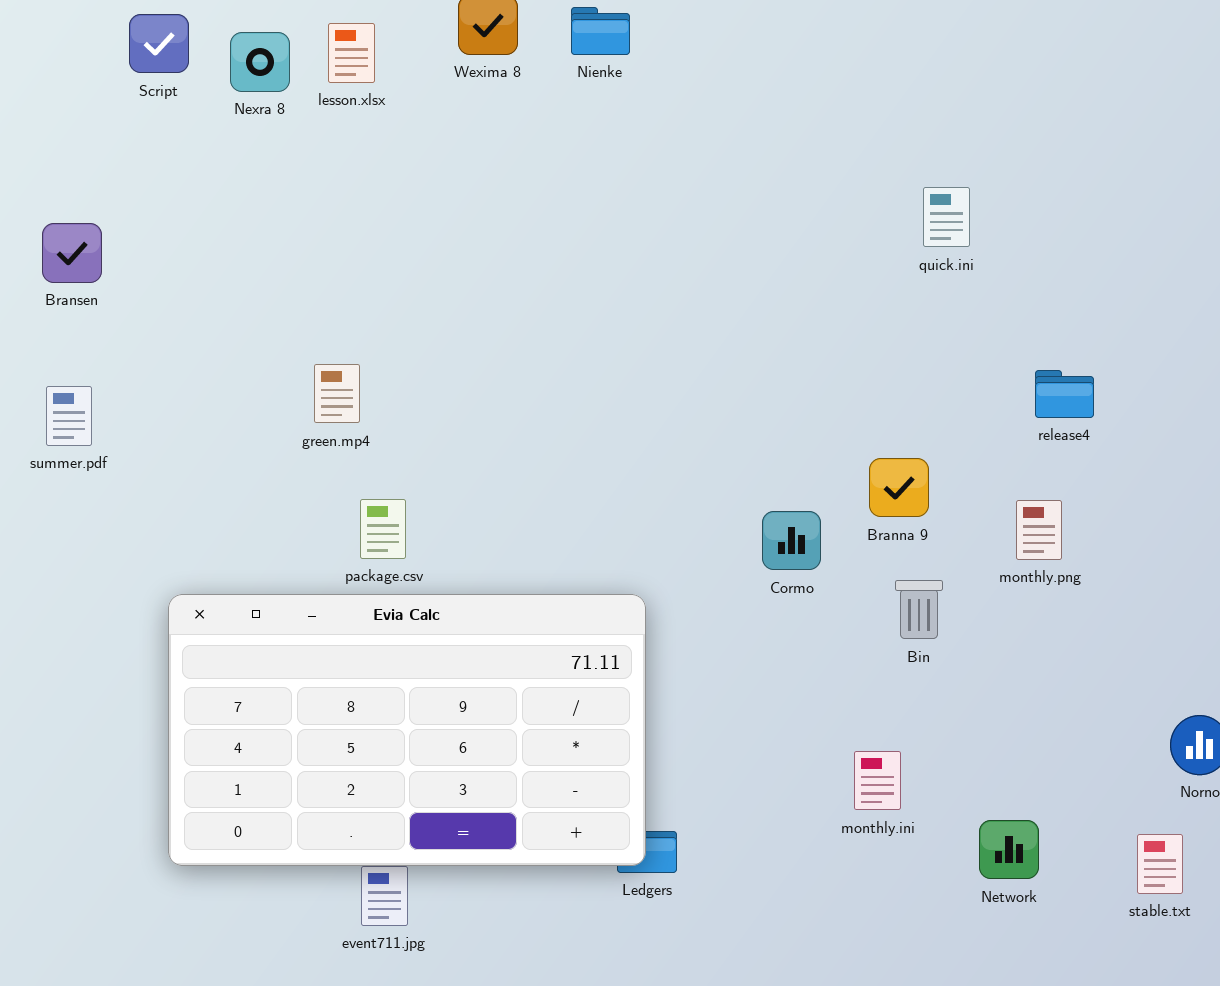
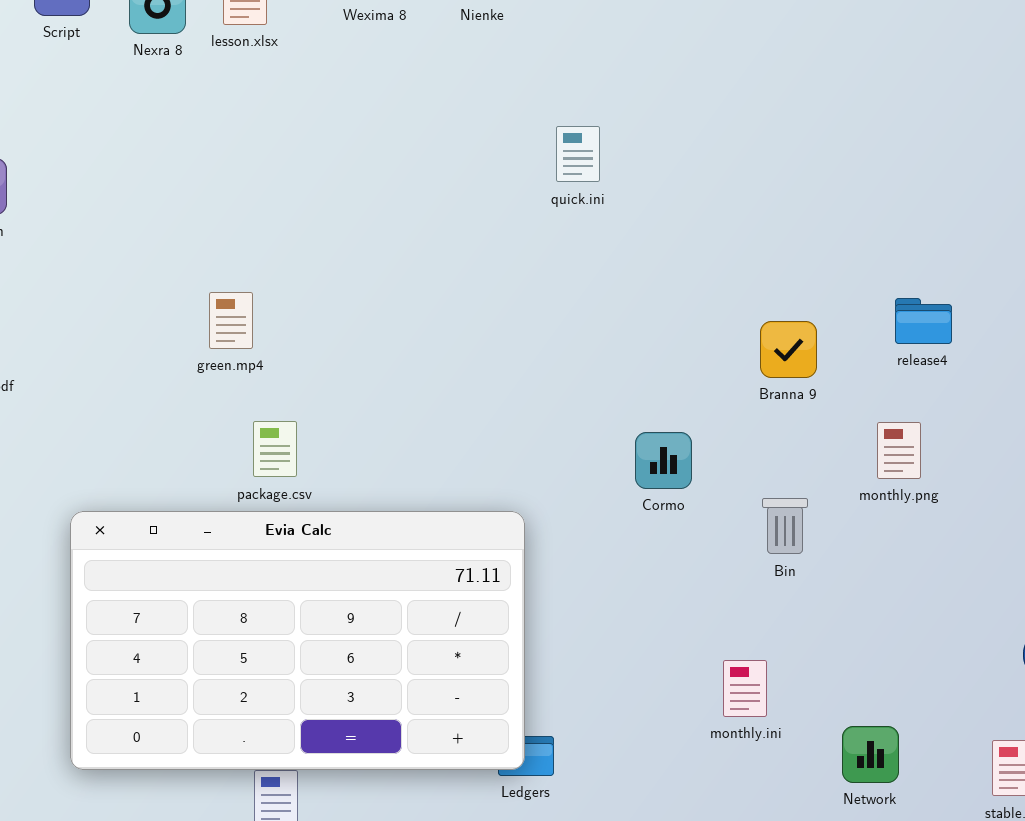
quick.ini: [923,187,970,247] -> [556,126,600,182], moved
Branna 9: [869,458,929,517] -> [760,321,817,378], moved

